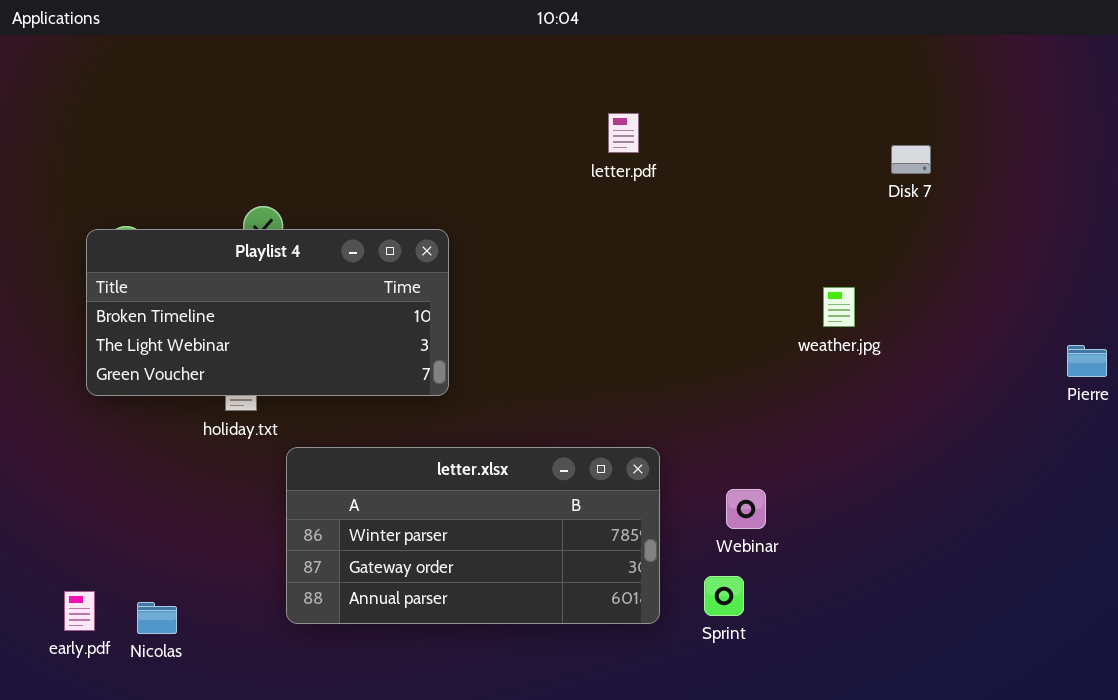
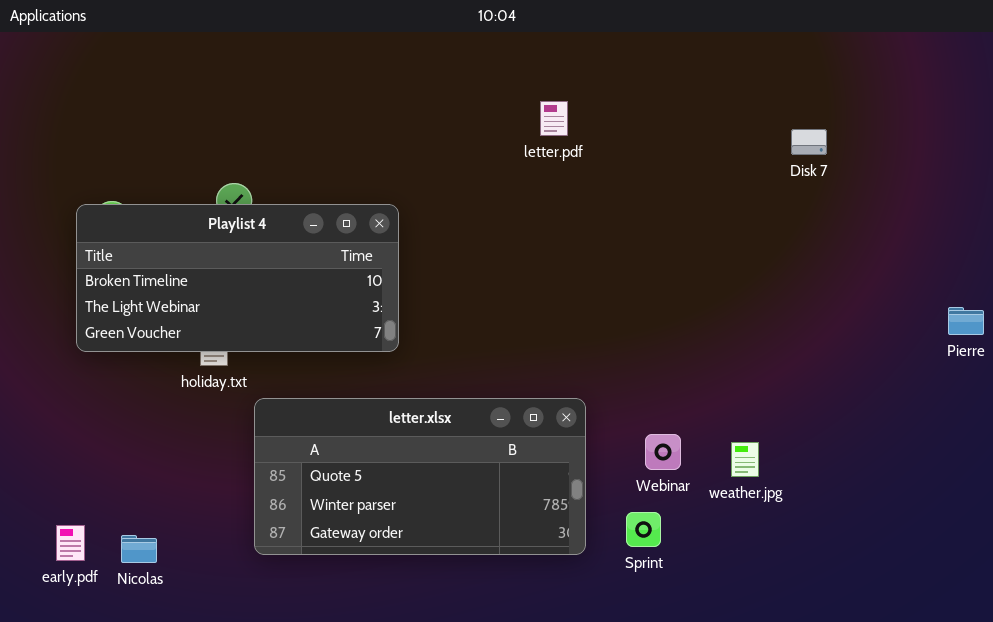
weather.jpg: [823,287,855,327] -> [731,442,759,477], moved
letter.xlsx: [286,447,660,624] -> [254,398,586,555], scrolled up 1 row

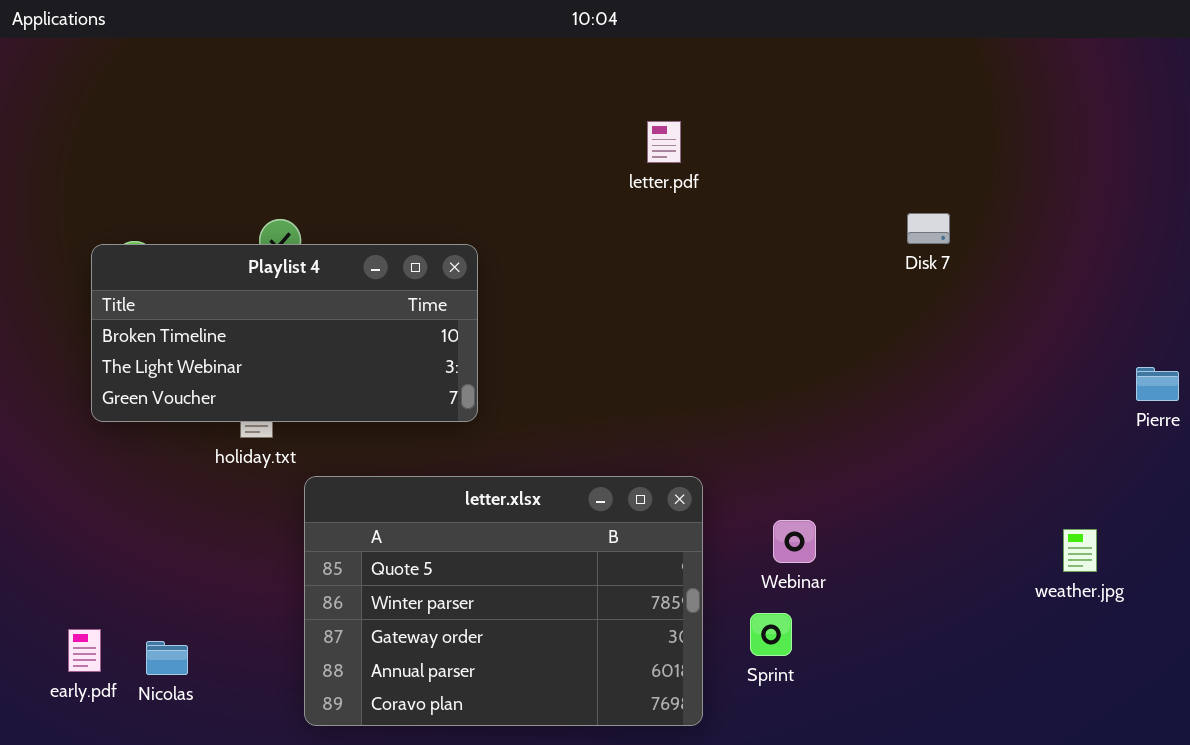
Disk 7: [791,129,827,155] -> [907,213,950,244], moved
letter.xlsx: [254,398,586,555] -> [304,476,703,726], resized
weather.jpg: [731,442,759,477] -> [1063,529,1097,572], moved

